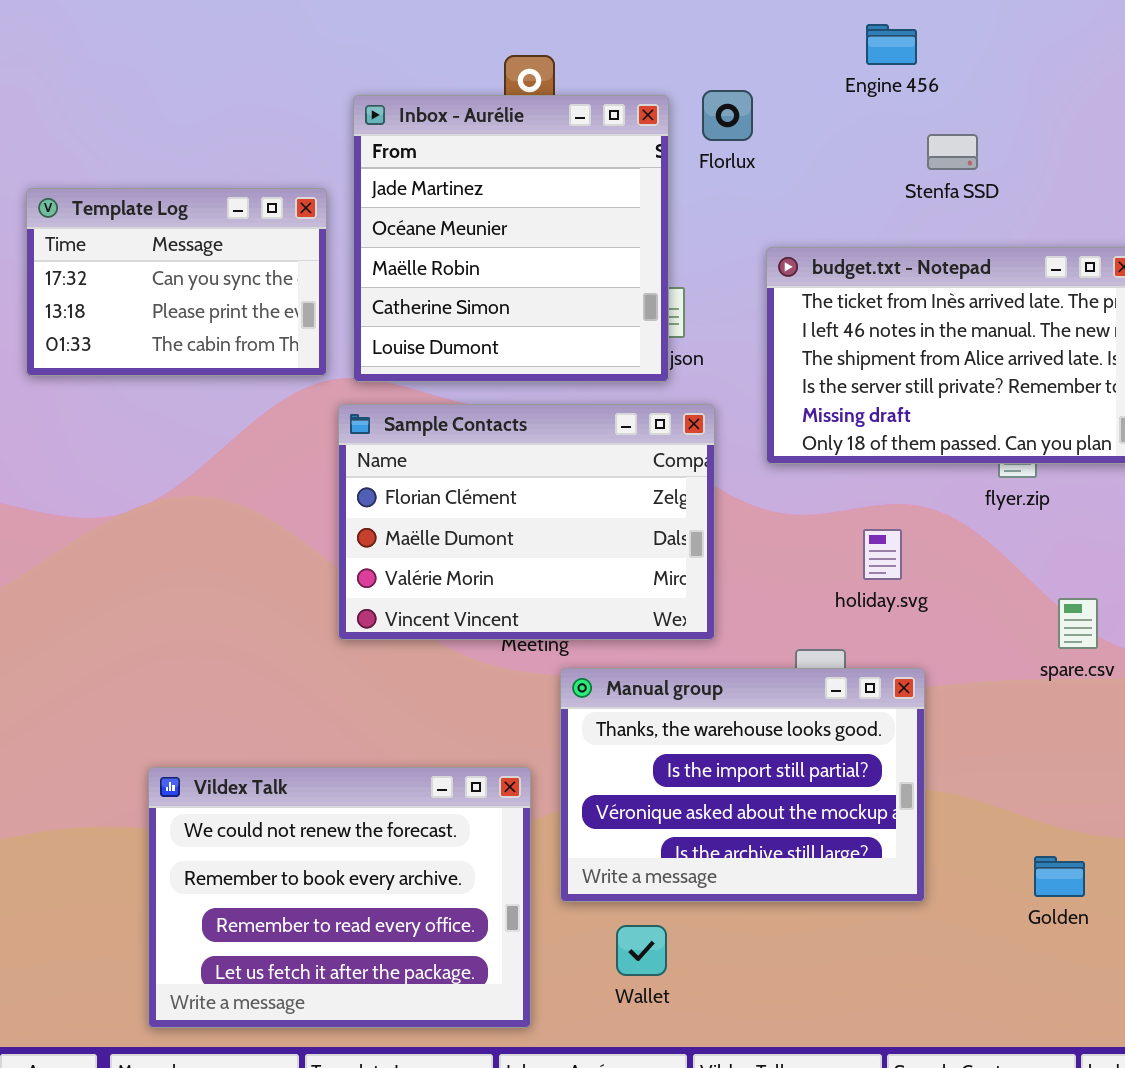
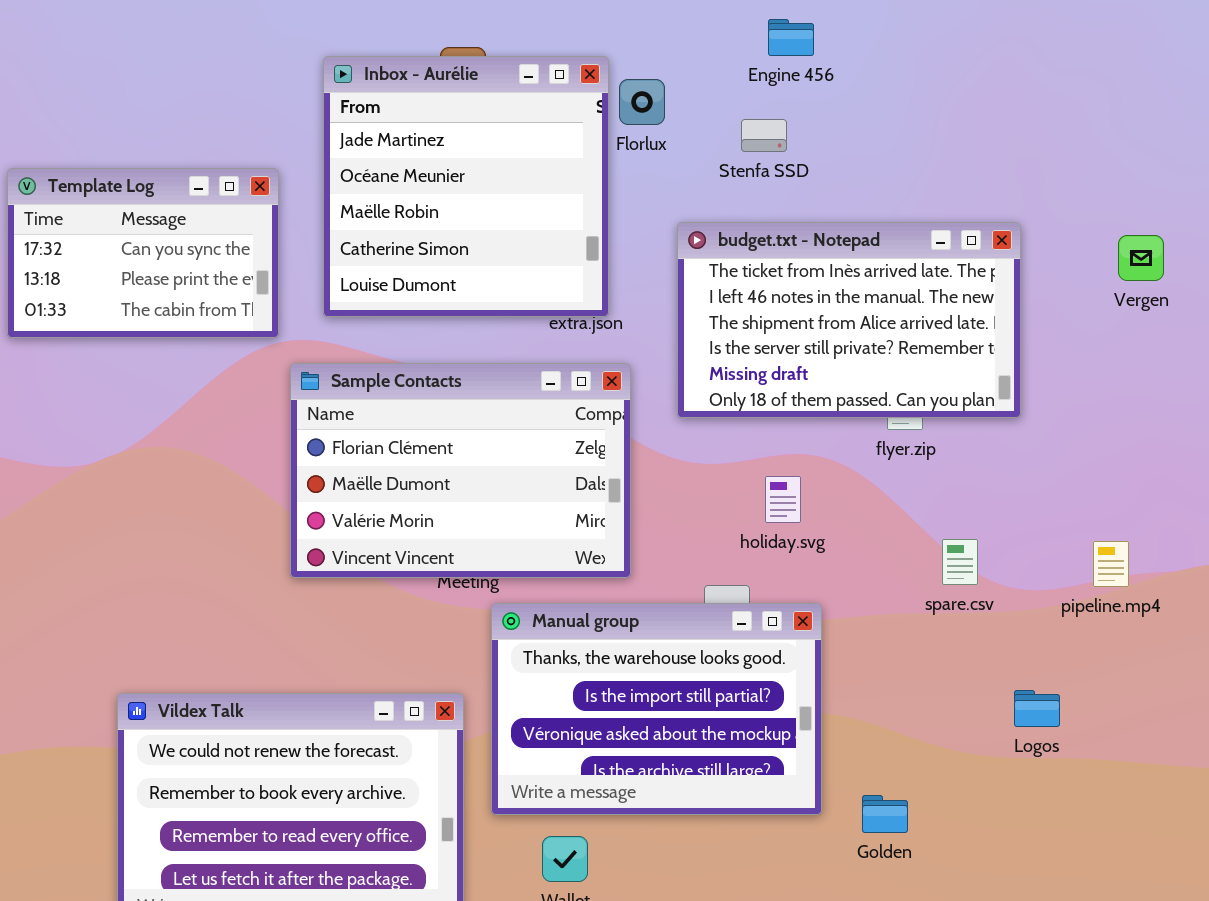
Inbox - Aurélie: [353,95,669,382] -> [323,56,609,317], moved
Stenfa SSD: [927,134,978,170] -> [741,119,787,152], moved
Golden: [1034,856,1085,897] -> [862,795,908,833], moved

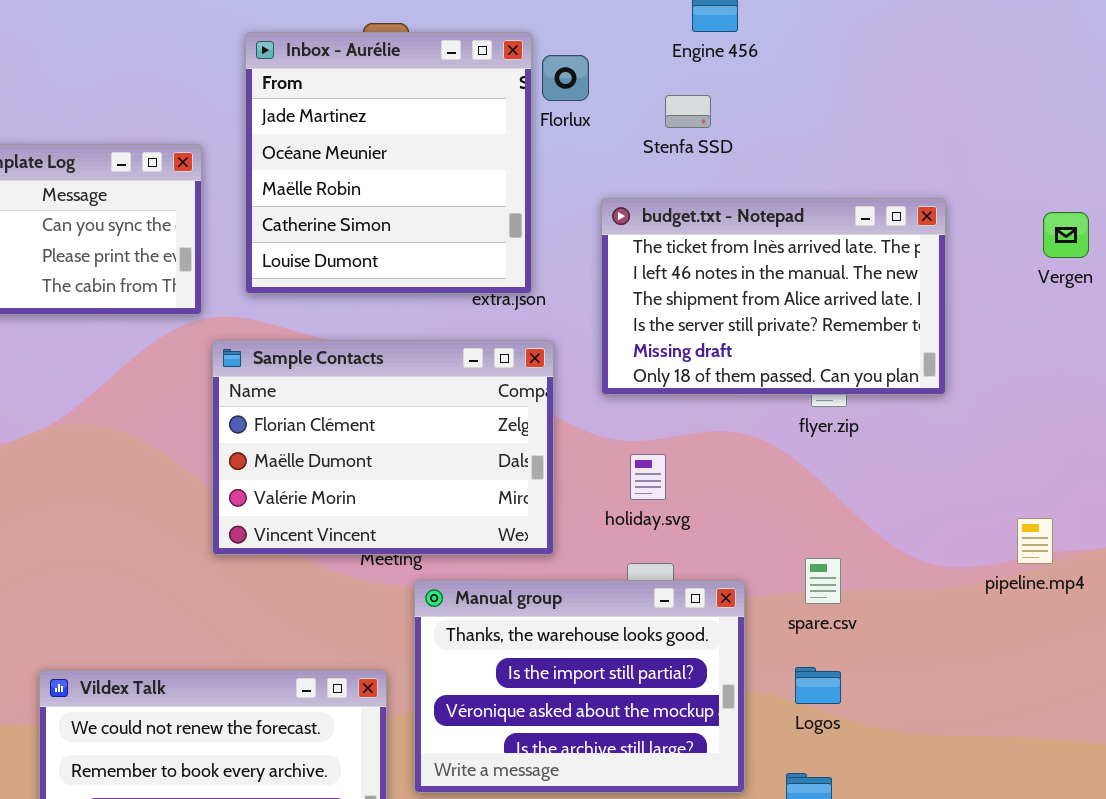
holiday.svg: [765,476,801,523] -> [630,454,666,500], moved
spare.csv: [942,539,978,585] -> [805,558,841,604], moved
Logos: [1014,690,1060,727] -> [795,667,841,704], moved

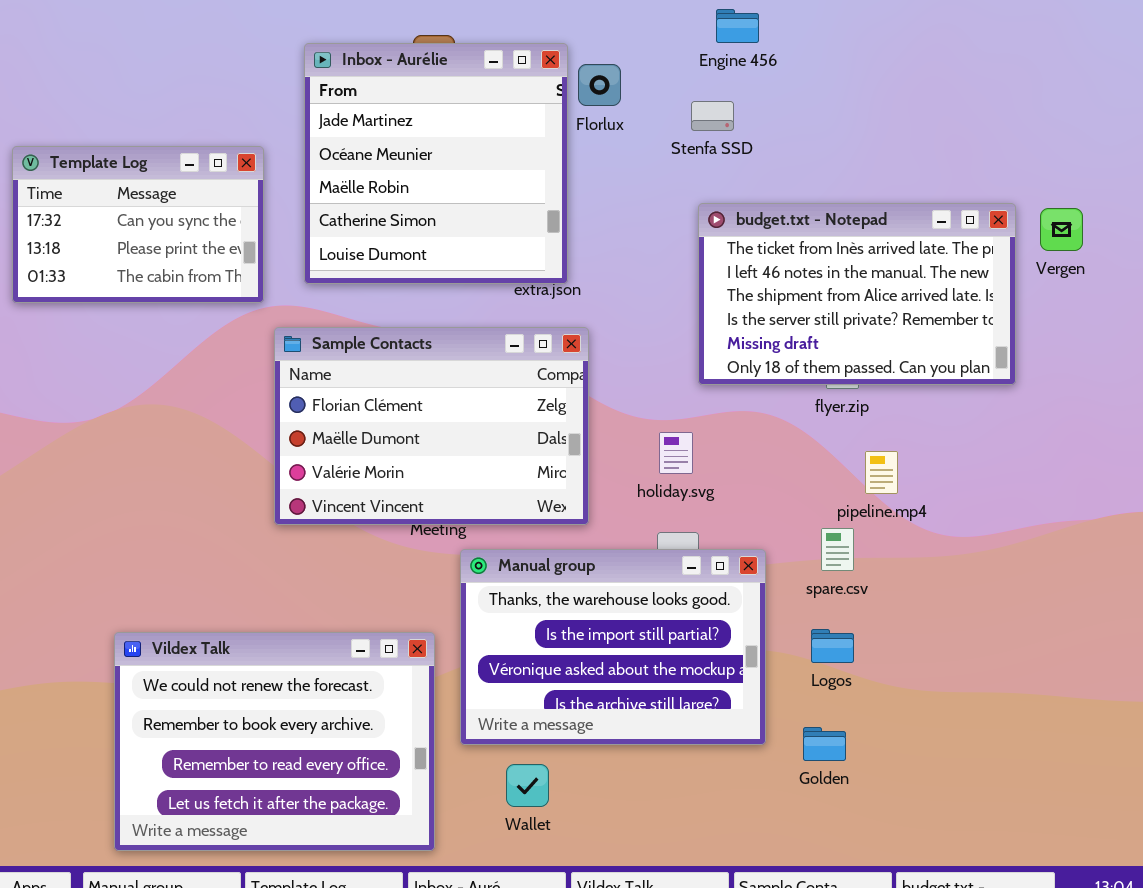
budget.txt - Notepad: [601,198,946,395] -> [698,203,1016,385], moved
pipeline.mp4: [1017,518,1053,564] -> [865,451,898,494], moved

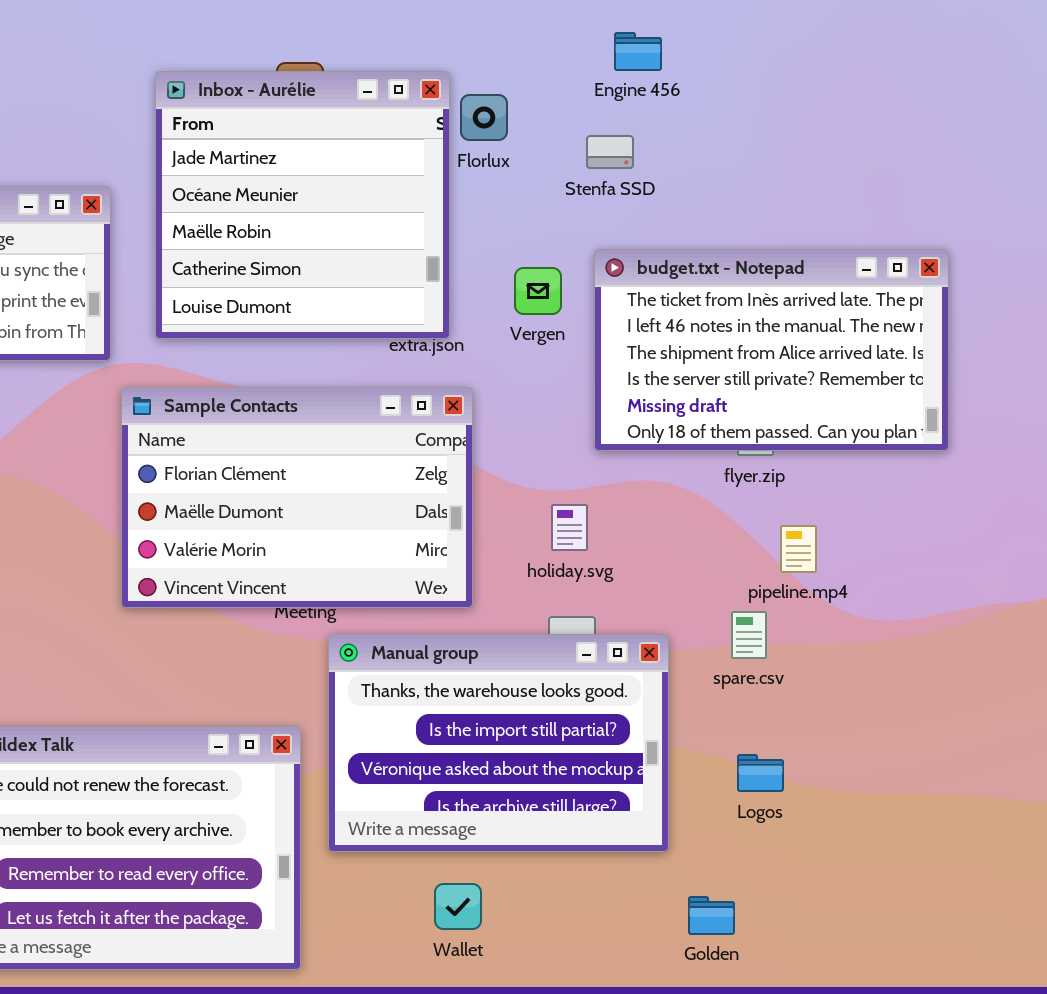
Vergen: [1040,208,1083,251] -> [514,267,562,315], moved
Logos: [811,629,854,663] -> [737,754,784,792], moved
Golden: [803,727,846,761] -> [688,896,735,935], moved
Wallet: [506,764,549,807] -> [434,883,482,930], moved

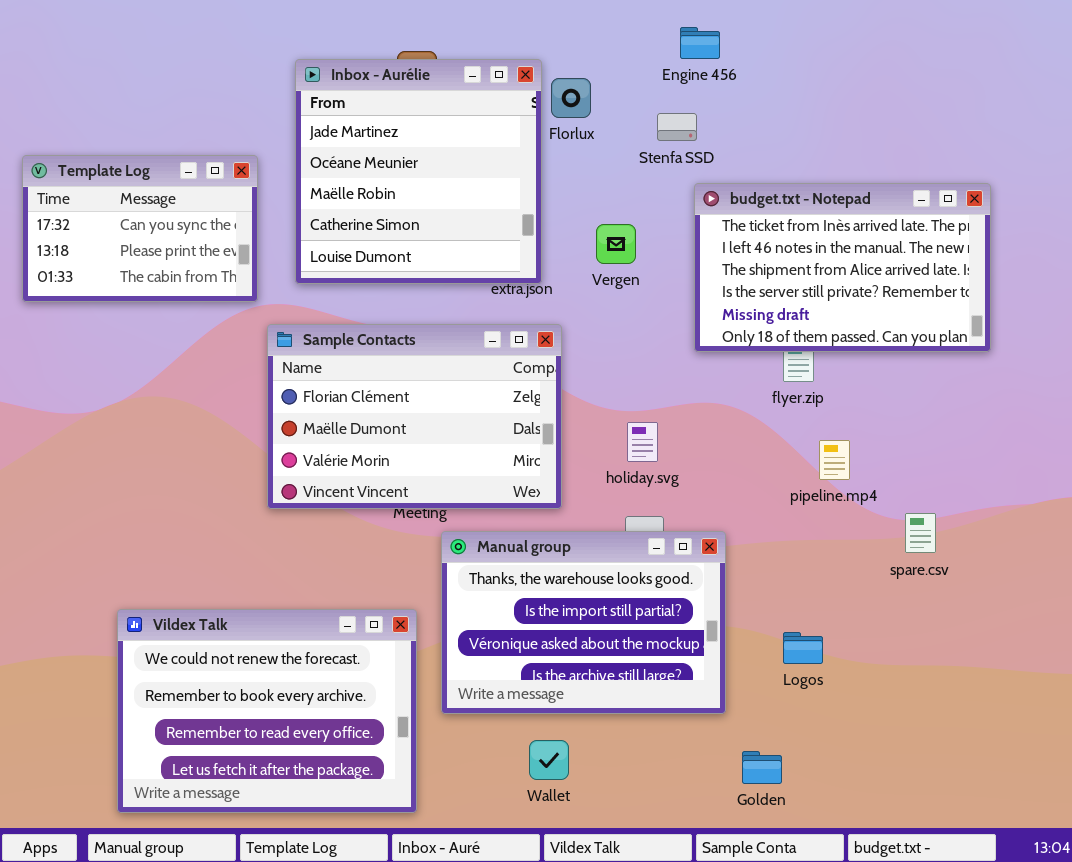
budget.txt - Notepad: [594,249,949,451] -> [694,183,991,352], moved
spare.csv: [731,611,767,659] -> [905,513,936,553], moved

